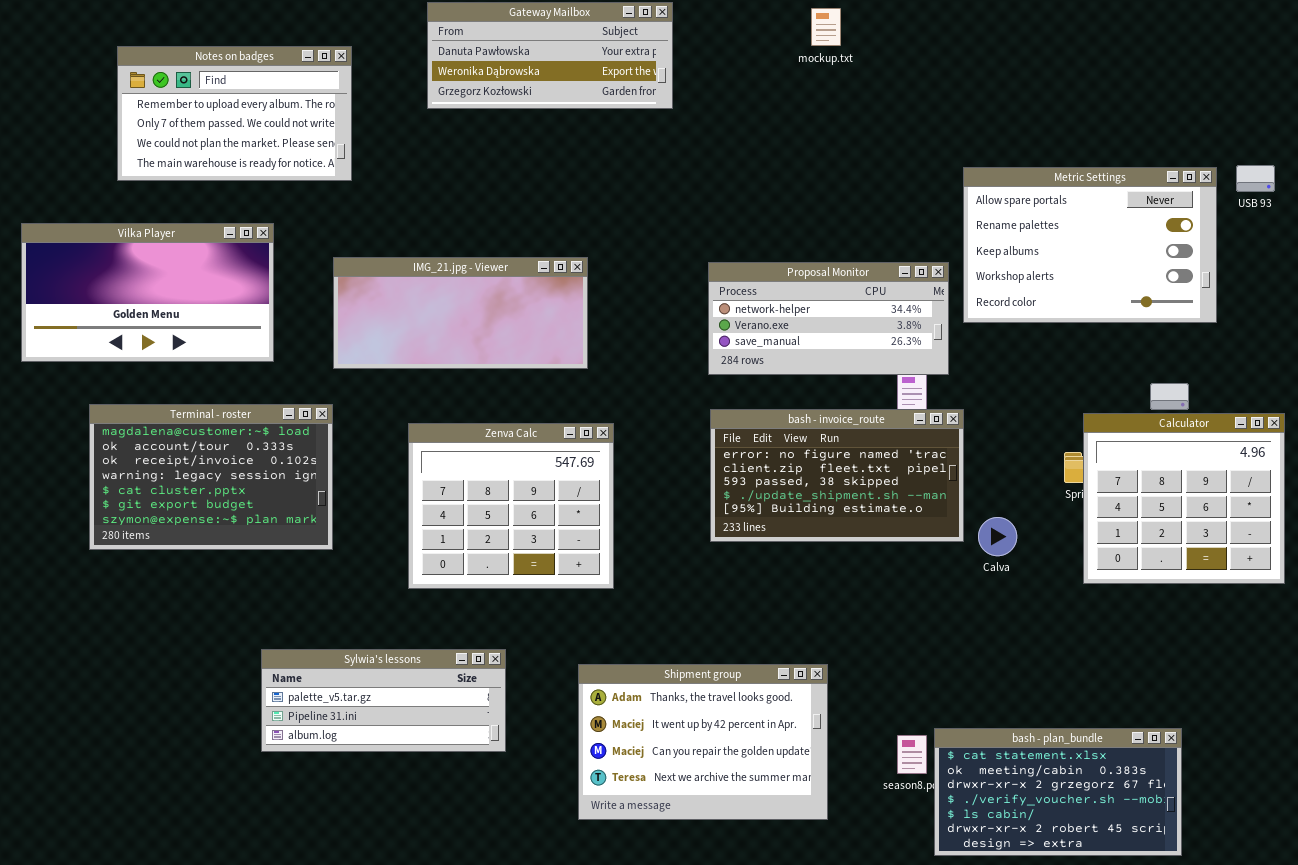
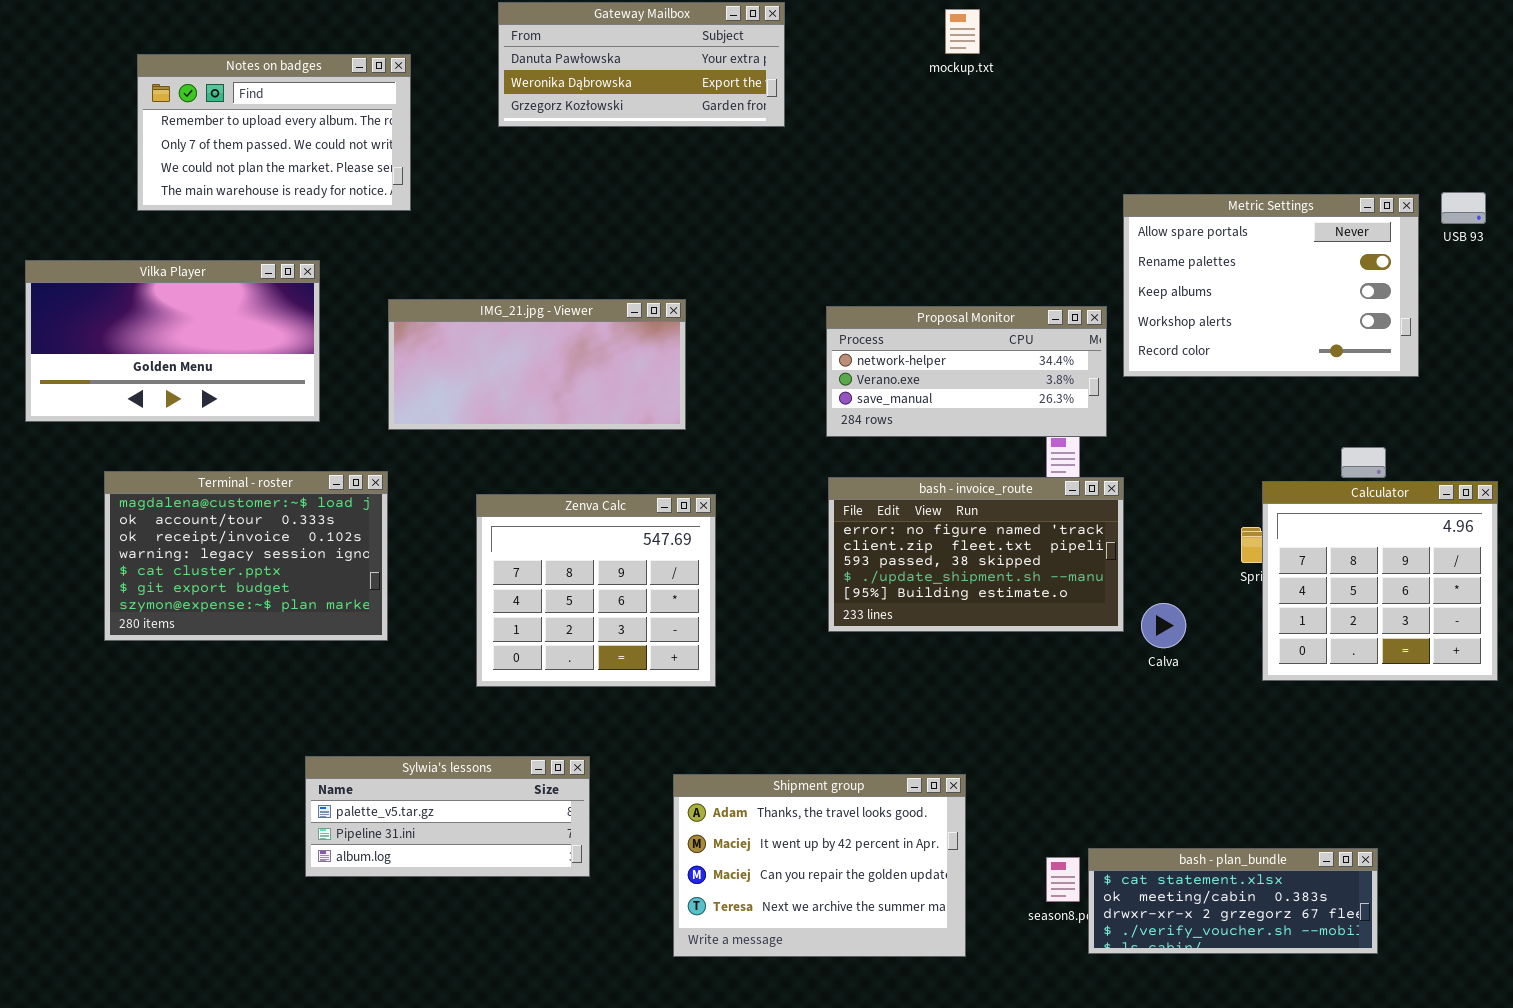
bash - plan_bundle: [934,728,1182,856] -> [1088,848,1378,954], resized

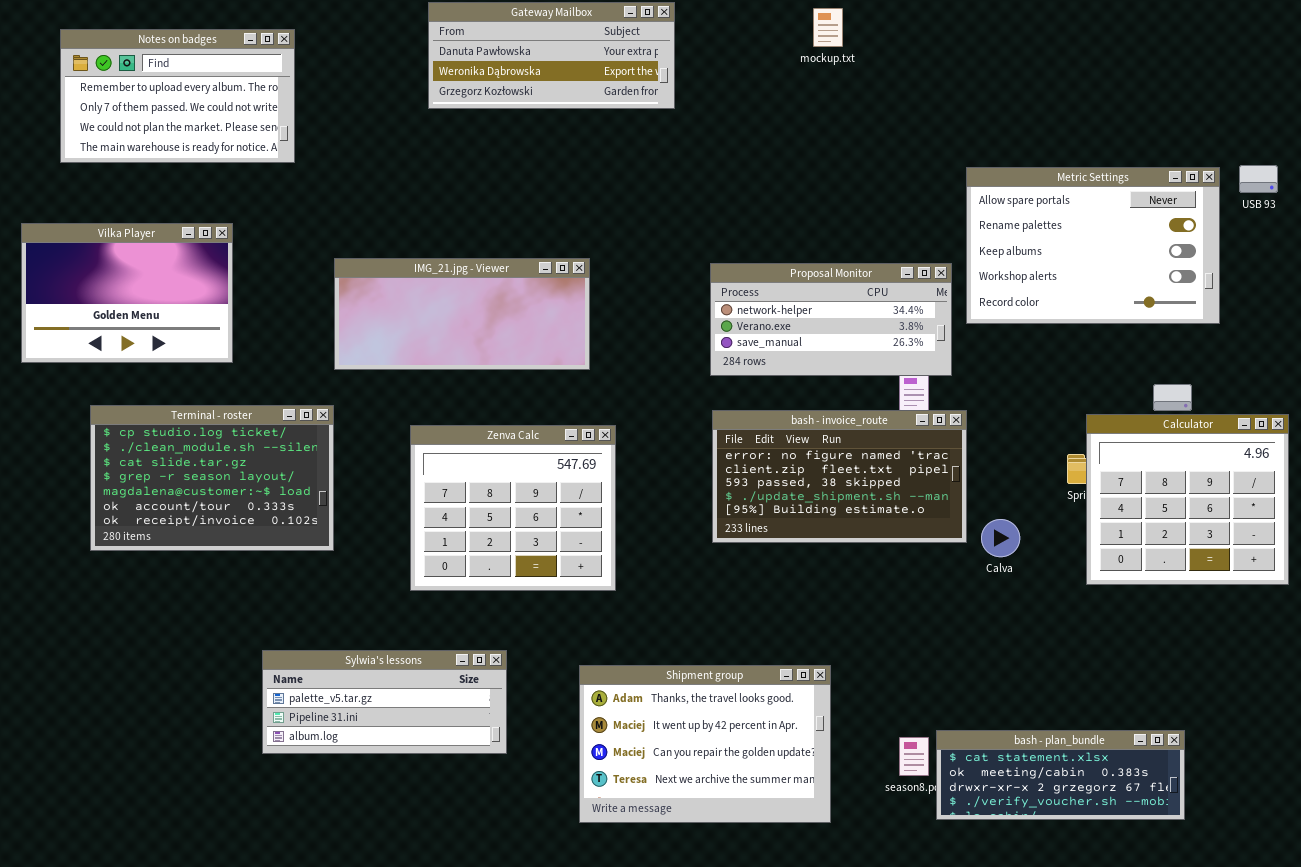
Notes on badges: [137,54,411,211] -> [60,29,295,163], moved
Vilka Player: [25,260,320,422] -> [21,223,233,363], resized
Terminal - roster: [104,471,388,641] -> [90,405,334,551], scrolled up 4 rows

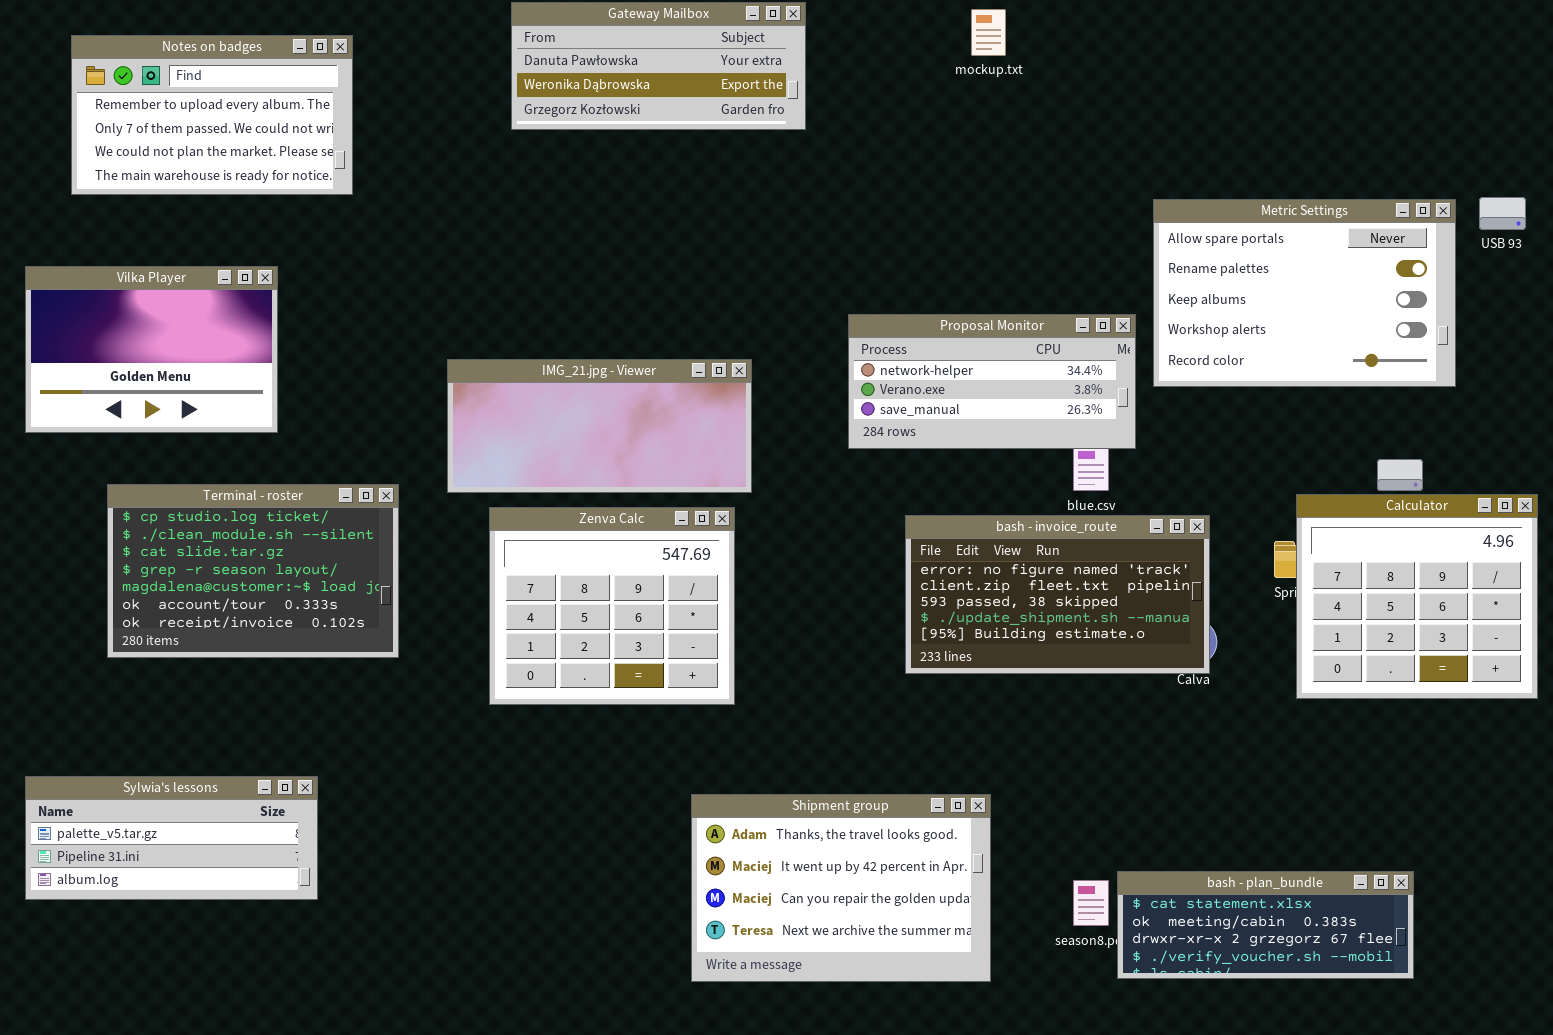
IMG_21.jpg - Viewer: [334,258,590,370] -> [447,359,752,493], moved
bash - invoice_route: [712,410,967,543] -> [905,515,1210,674], moved
Sylwia's lessons: [262,650,507,754] -> [25,776,318,900], moved

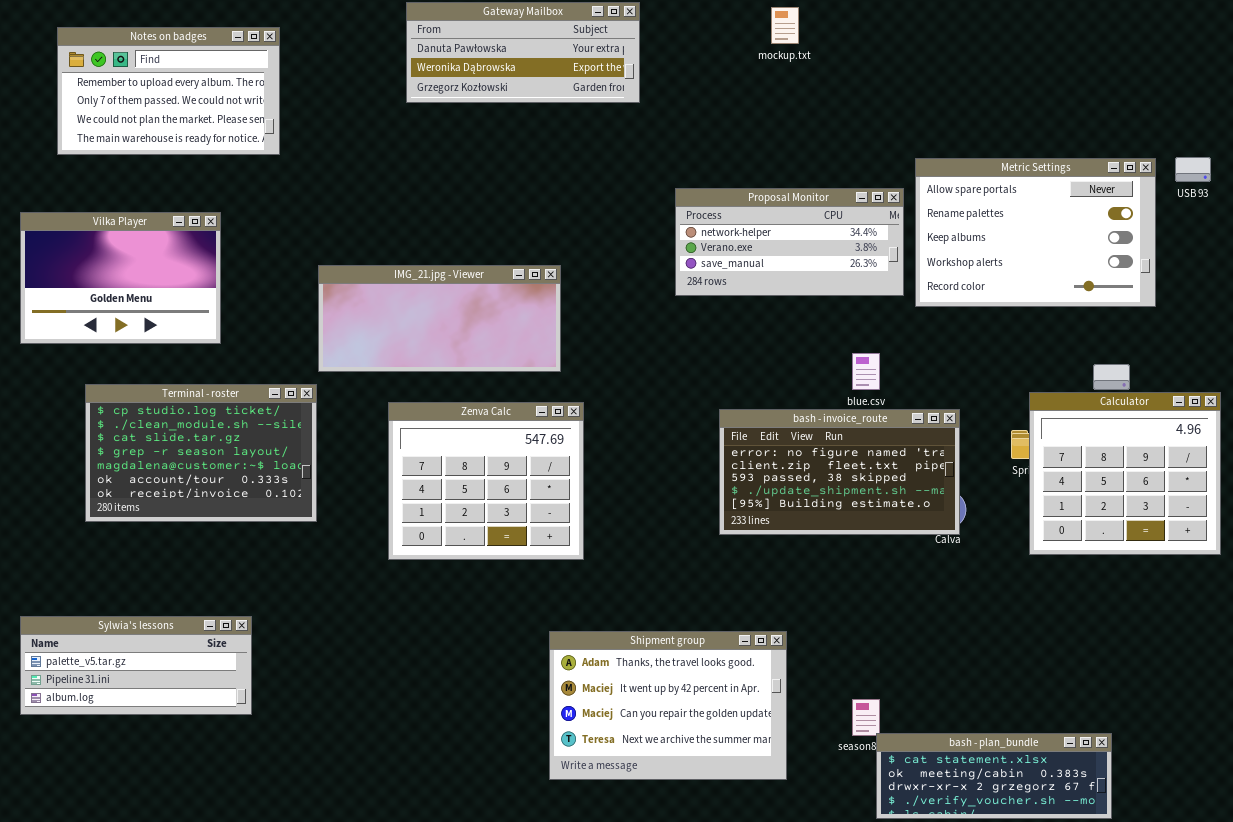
Proposal Monitor: [848,314,1136,449] -> [675,188,904,296], moved
IMG_21.jpg - Viewer: [447,359,752,493] -> [318,265,561,372], moved
bash - plan_bundle: [1117,871,1414,979] -> [876,733,1112,819], moved

